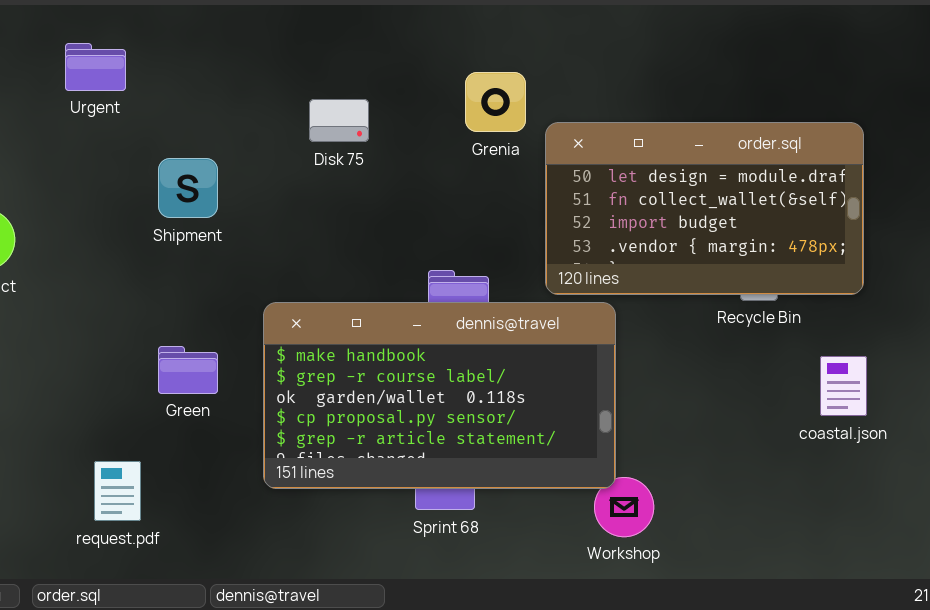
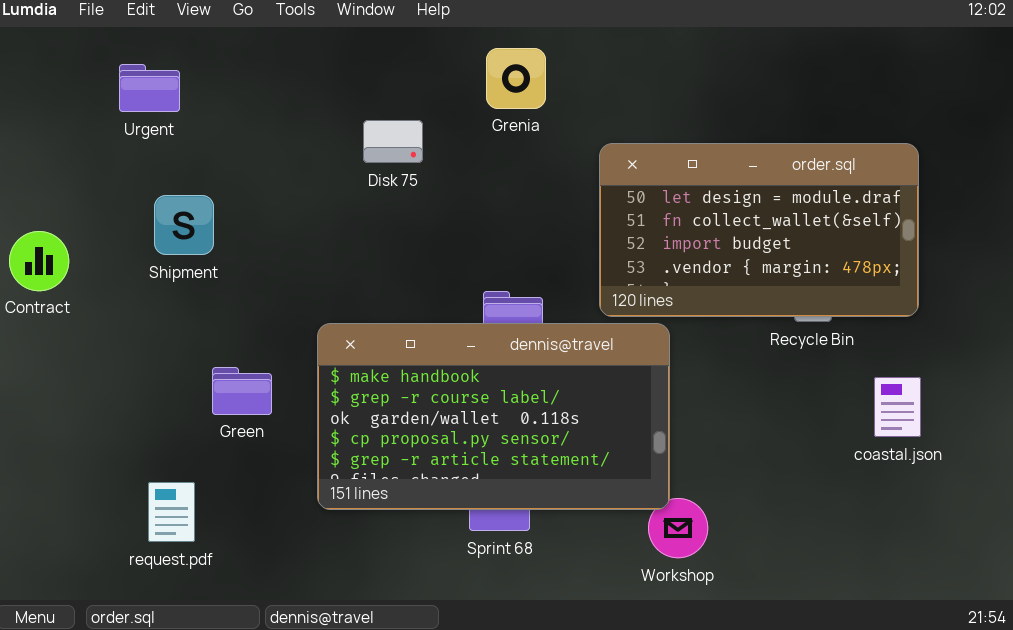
Grenia: [465,72,526,132] -> [486,48,546,109], moved
Shipment: [158,158,218,218] -> [154,195,214,255], moved

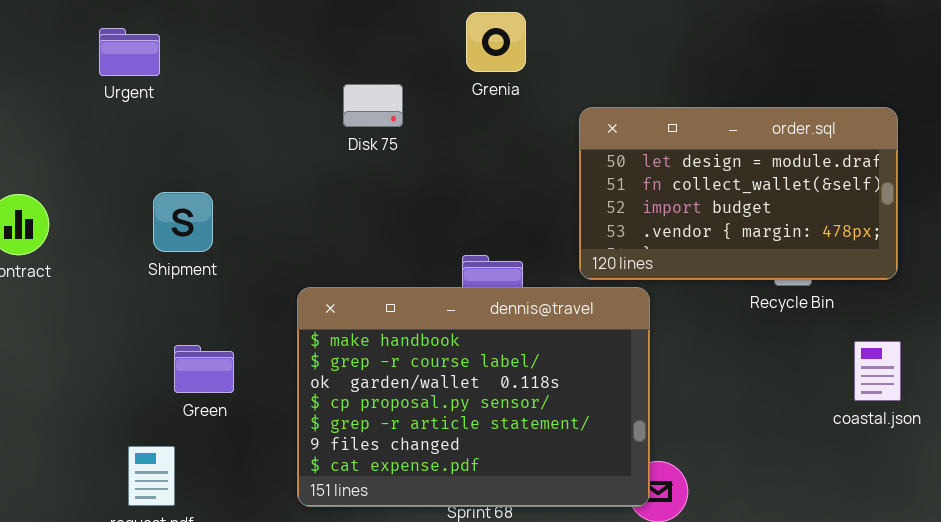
Shipment: [154,195,214,255] -> [153,192,213,252], moved
dennis@travel: [317,323,670,510] -> [297,287,650,507], resized
Green: [212,367,272,415] -> [174,345,234,393], moved

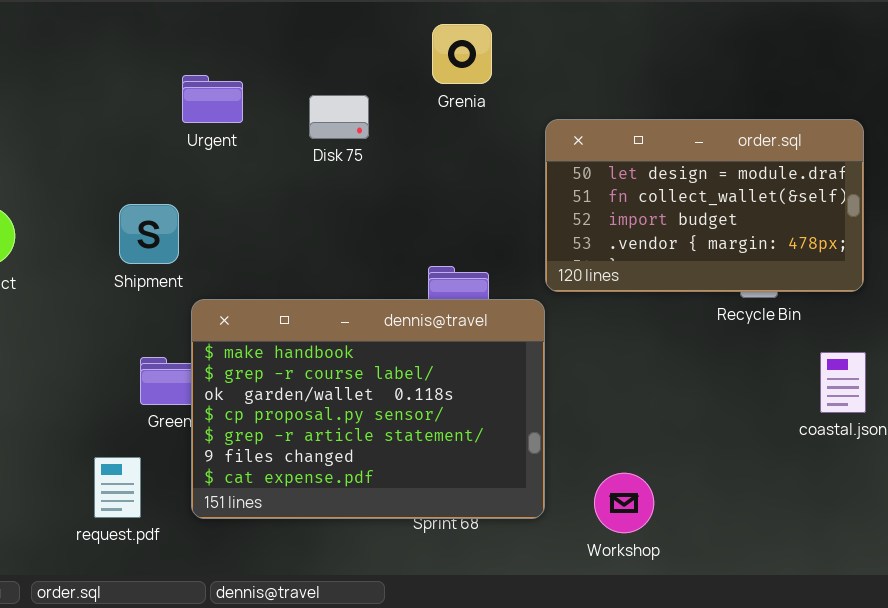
Urgent: [99,28,160,76] -> [182,75,243,123], moved
dennis@travel: [297,287,650,507] -> [191,299,545,519], moved

